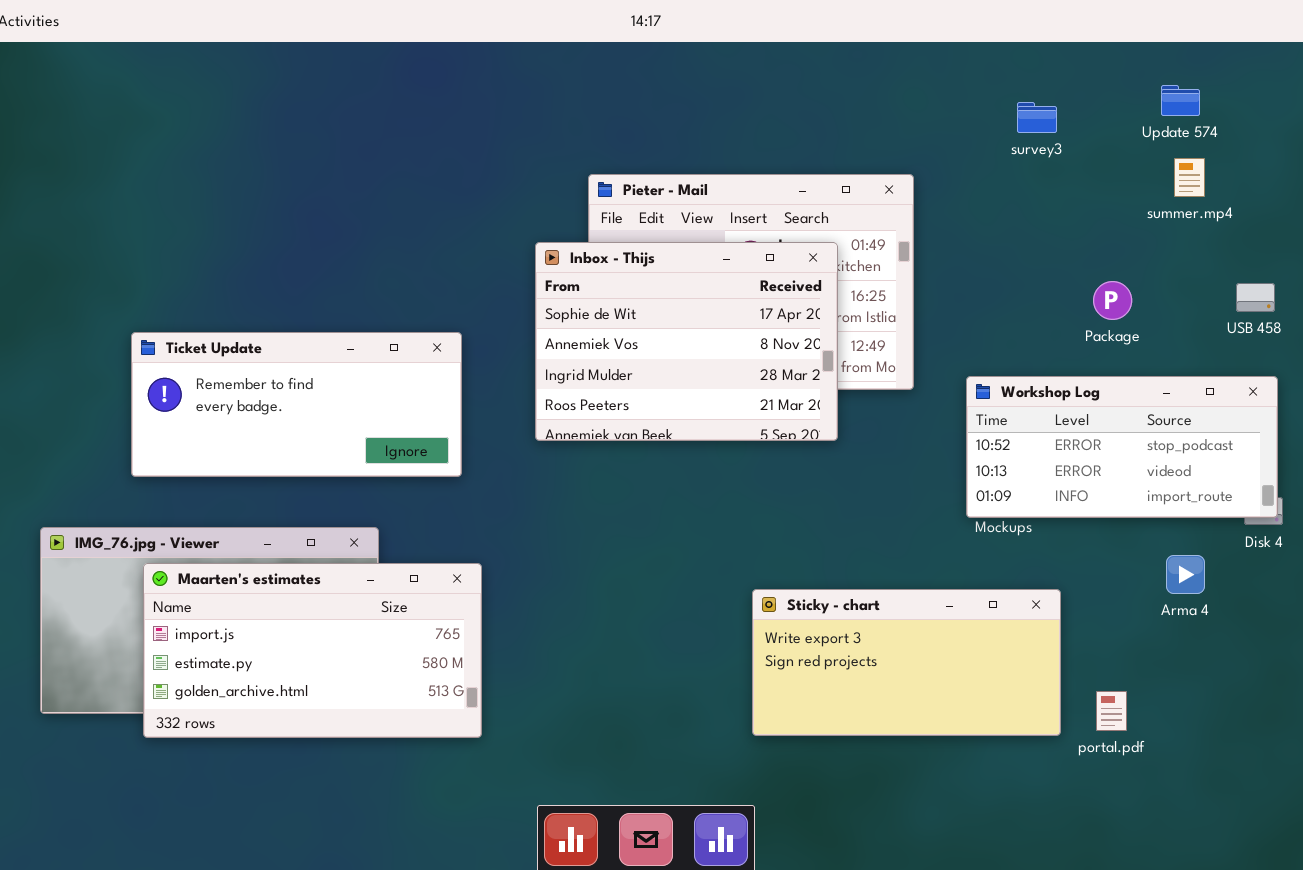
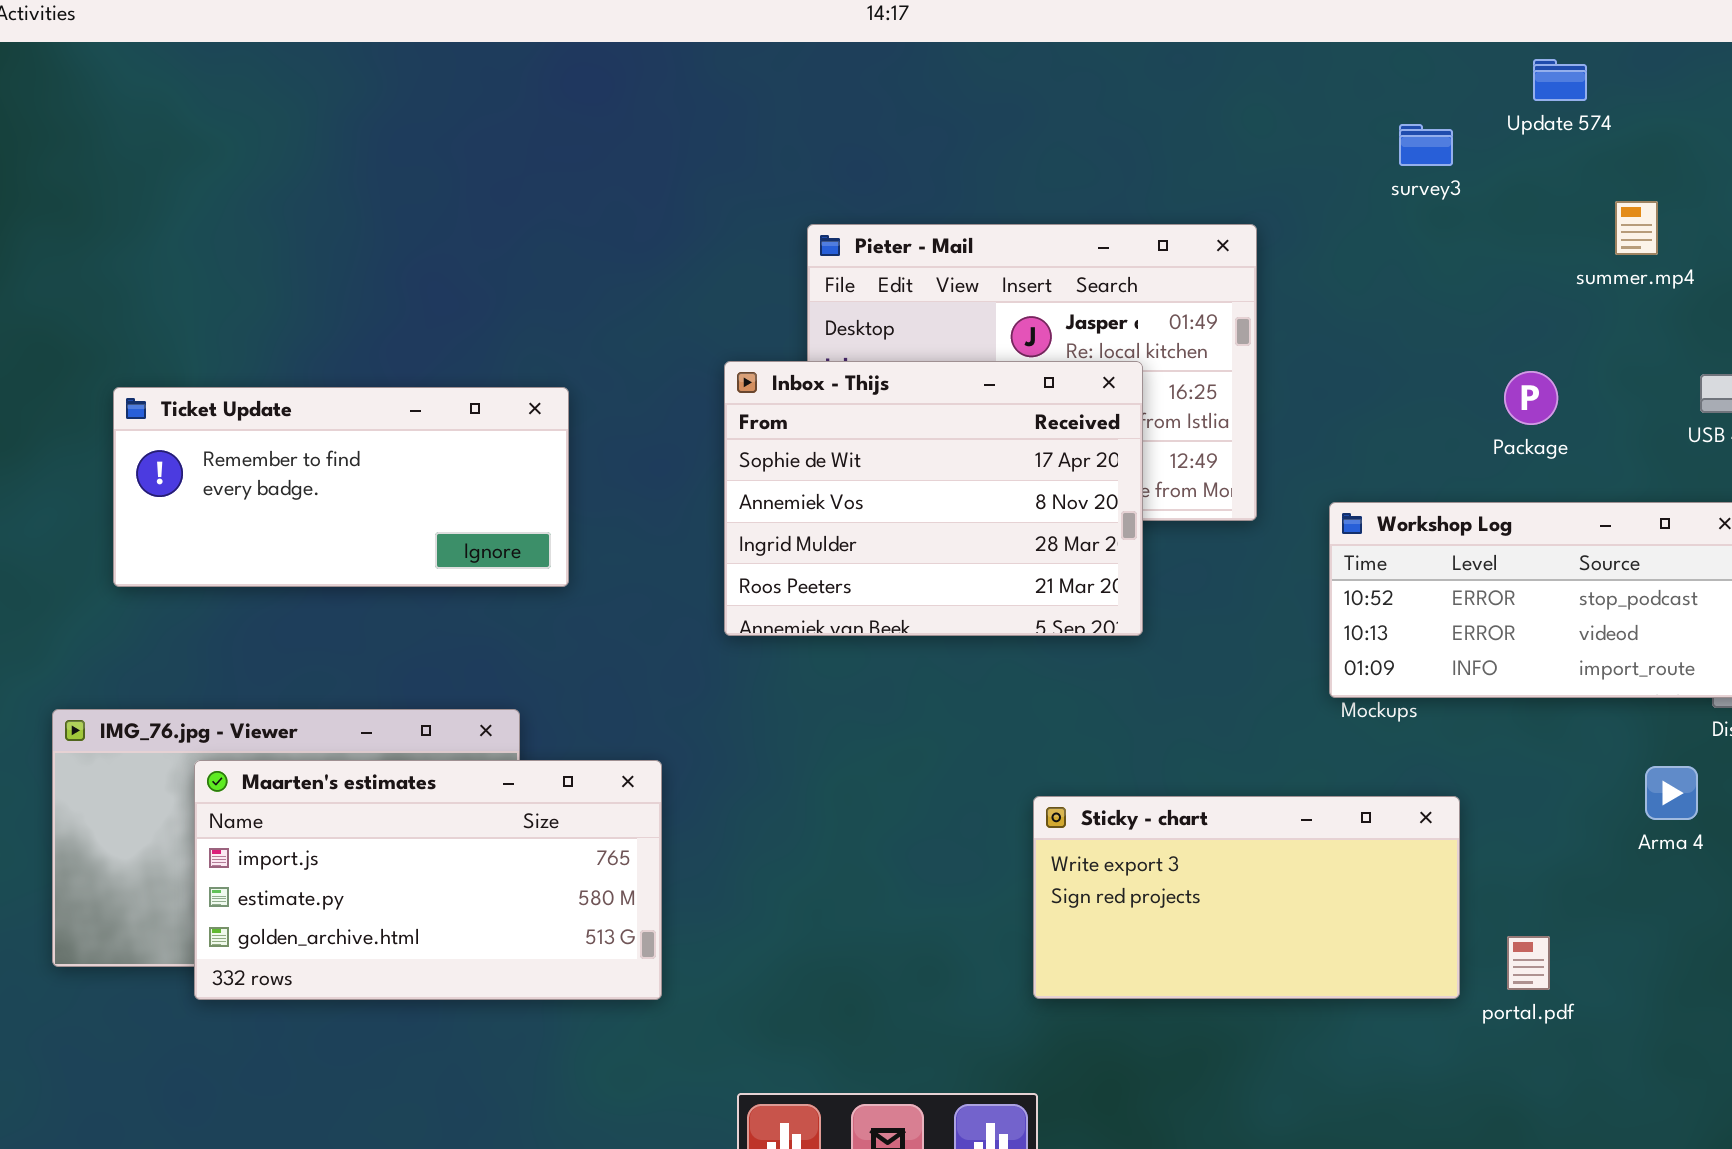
Update 574: [1161,85,1200,116] -> [1533,59,1587,101], moved
Inbox - Thijs: [535,242,838,441] -> [724,361,1143,636], moved
Ticket Update: [131,332,462,477] -> [113,387,569,587], moved
Arma 4: [1166,555,1205,594] -> [1645,766,1698,820], moved

